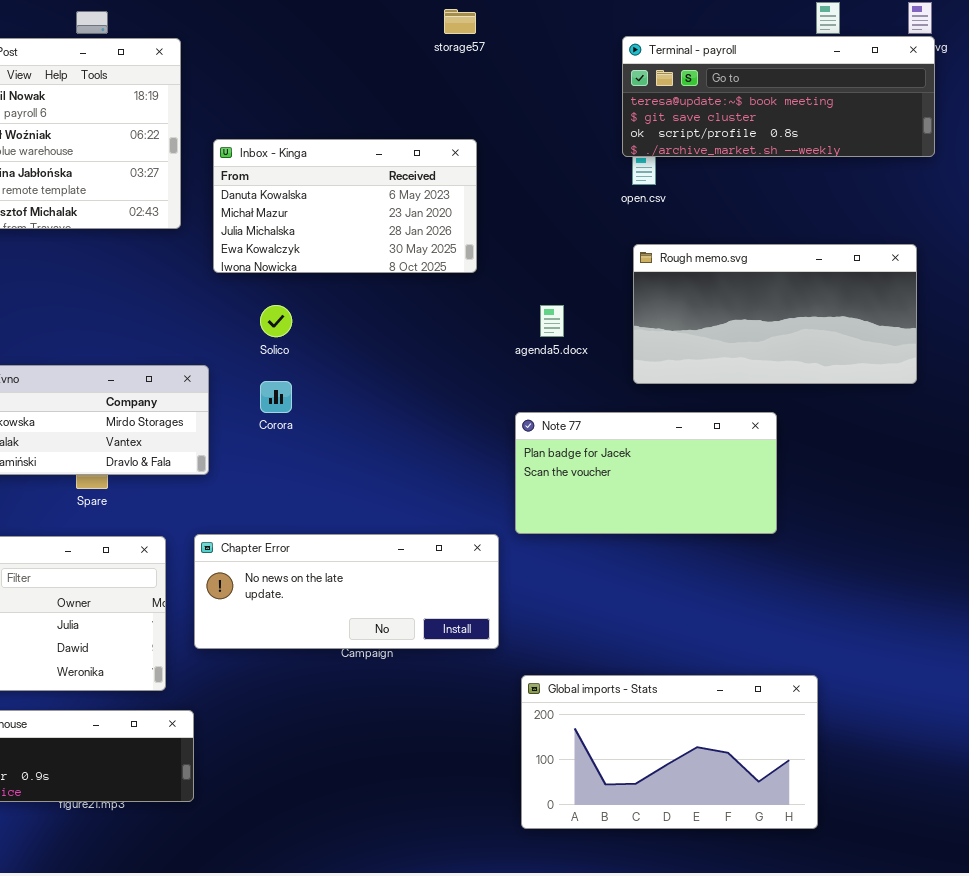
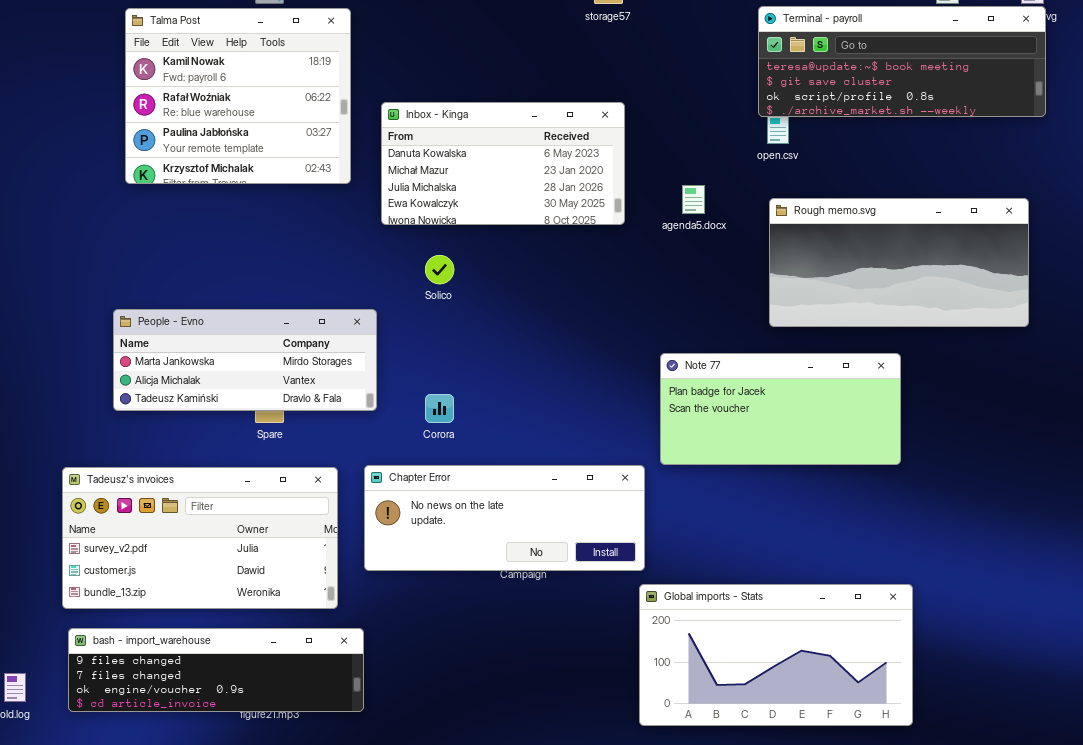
agenda5.docx: [540,305,564,337] -> [682,185,705,214], moved
Corora: [260,381,292,413] -> [425,394,454,423], moved
Global imports - Stats: [521,675,818,829] -> [639,584,913,726], moved

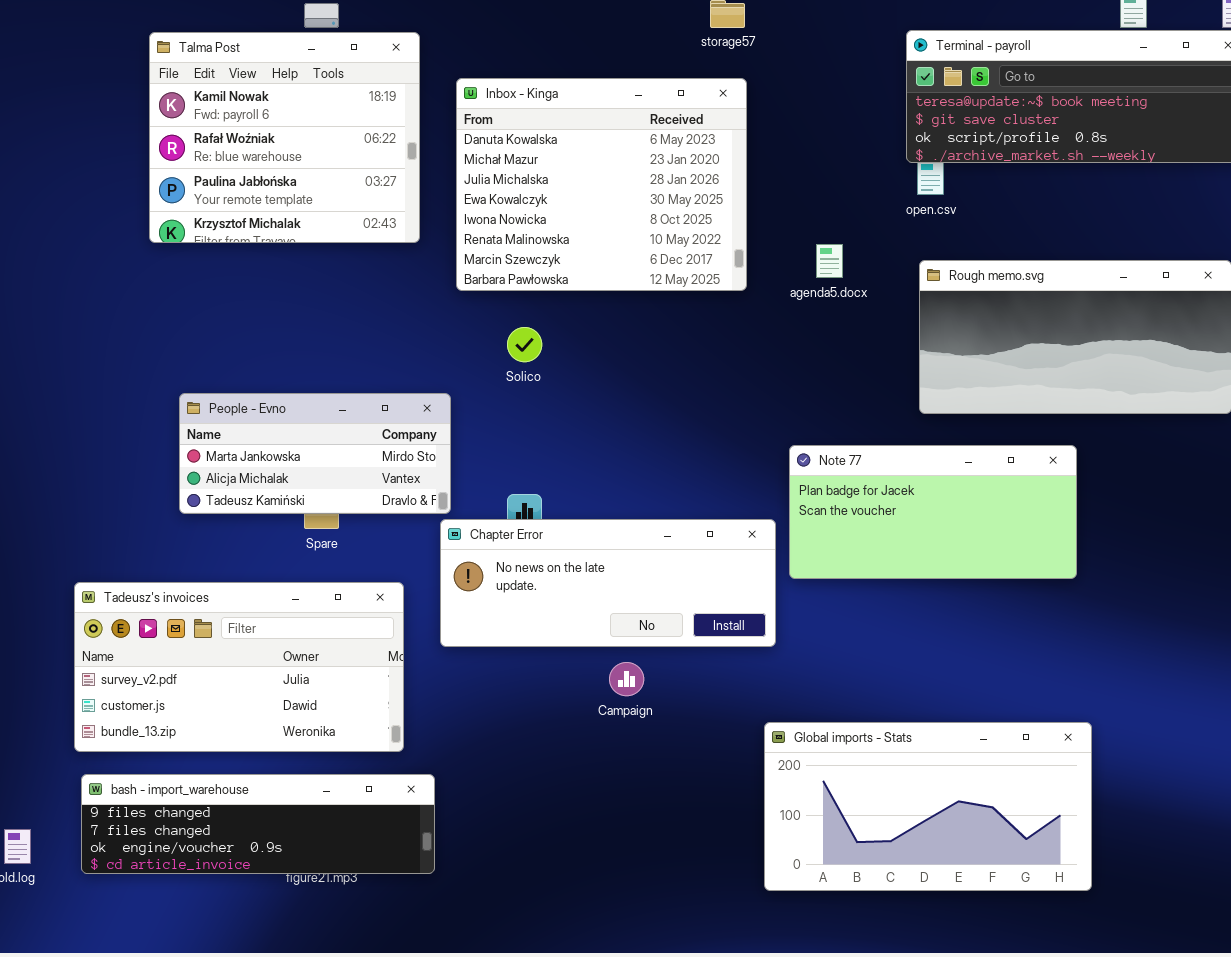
Inbox - Kinga: [381,102,625,225] -> [456,78,747,291], resized
People - Evno: [113,309,377,411] -> [179,393,451,514], resized
Chapter Error: [364,465,645,571] -> [440,519,776,647], moved

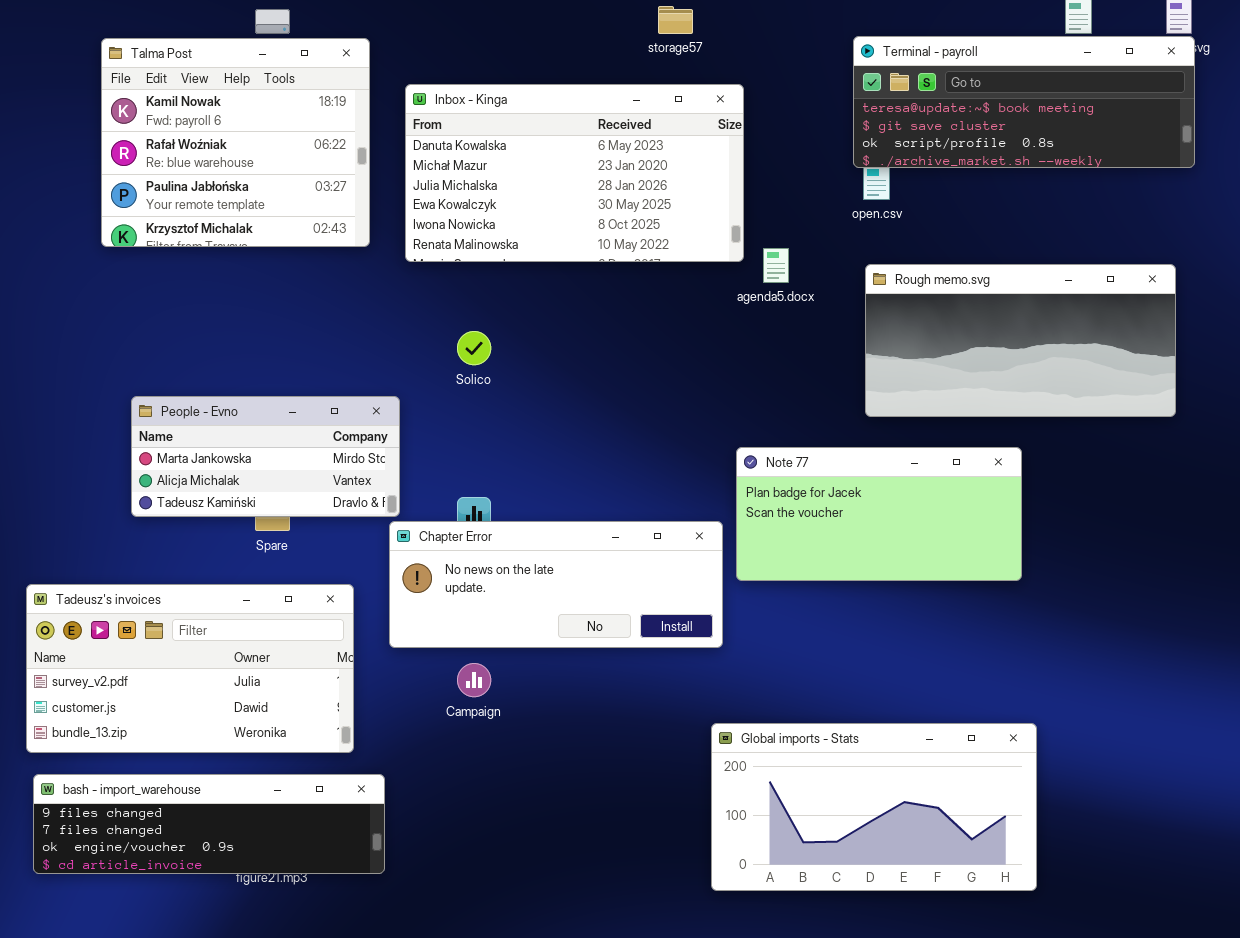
Inbox - Kinga: [456,78,747,291] -> [405,84,744,262], resized
Campaign: [609,662,644,696] -> [457,663,491,697], moved

